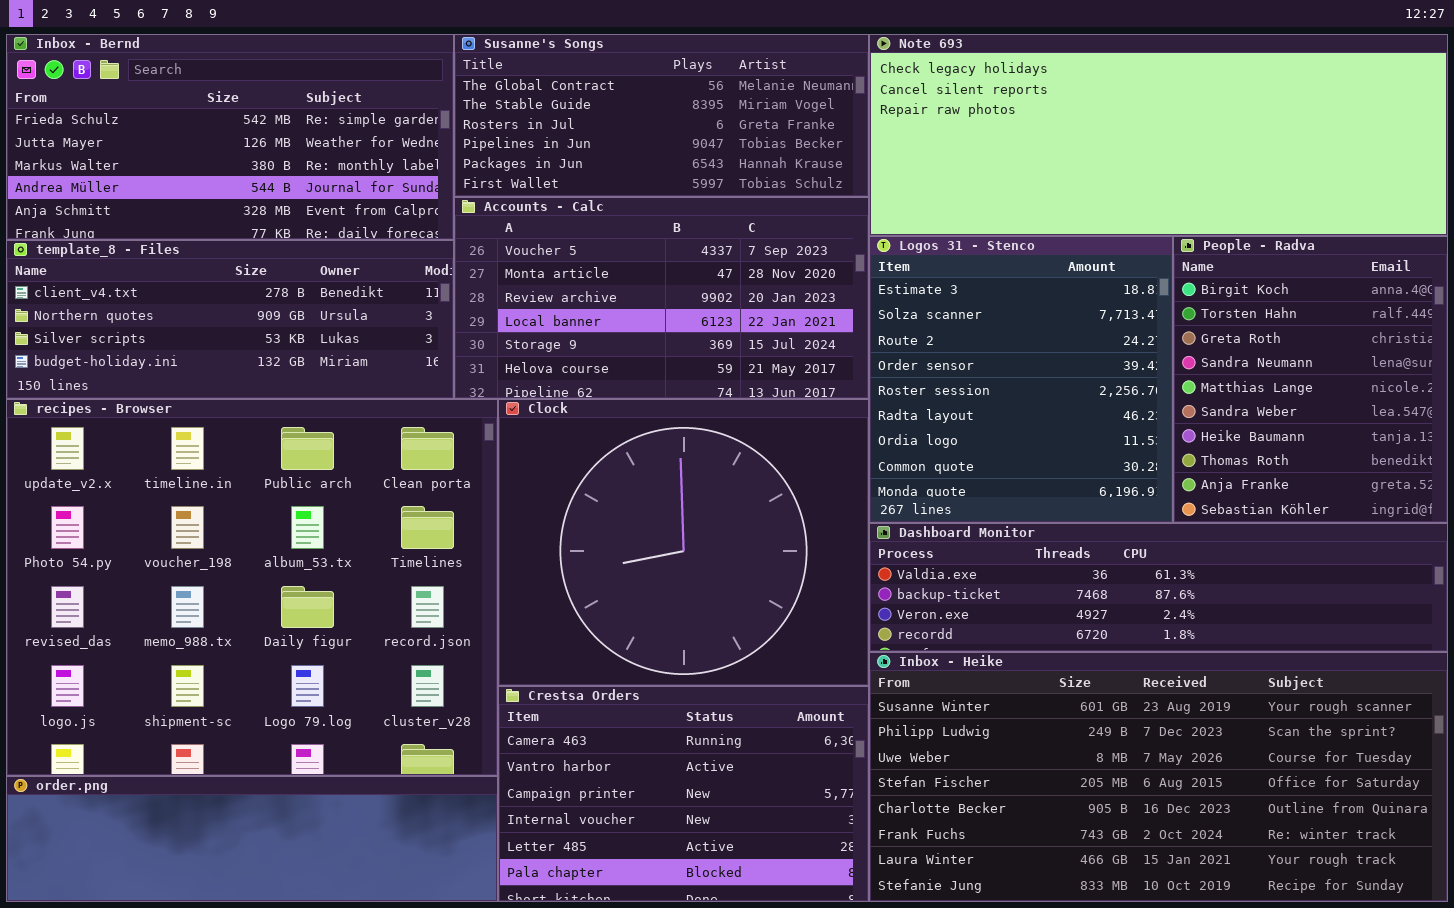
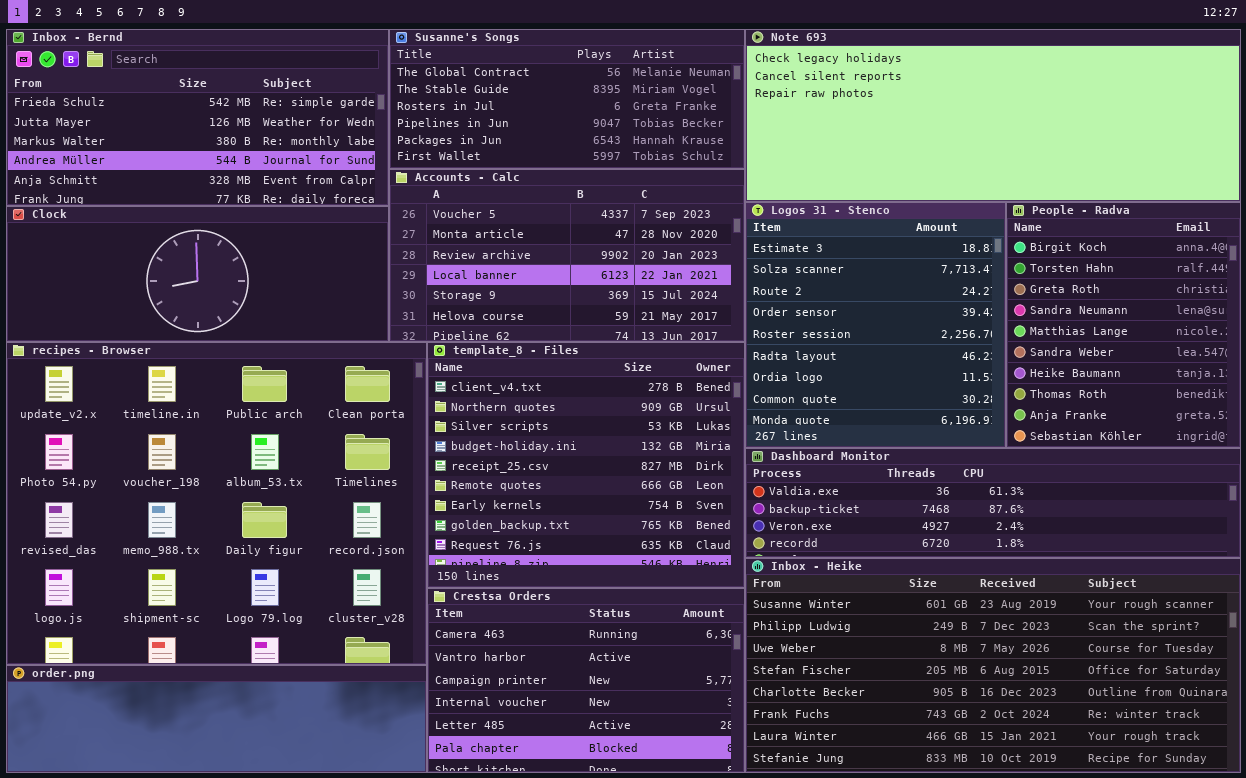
template_8 - Files: [6,240,454,399] -> [427,342,745,588], moved, resized
Clock: [498,399,869,686] -> [6,206,389,342], moved, resized

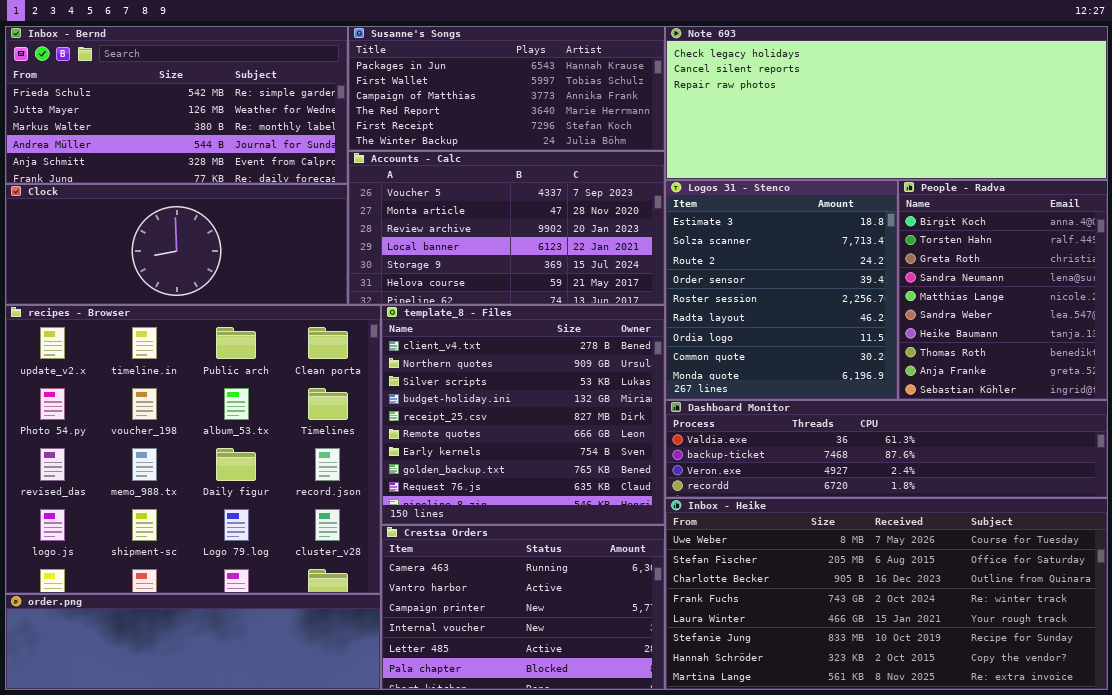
Susanne's Songs: [389,29,745,169] -> [348,26,665,151], scrolled down 4 rows
Inbox - Heike: [745,558,1241,773] -> [665,498,1108,690], scrolled down 2 rows

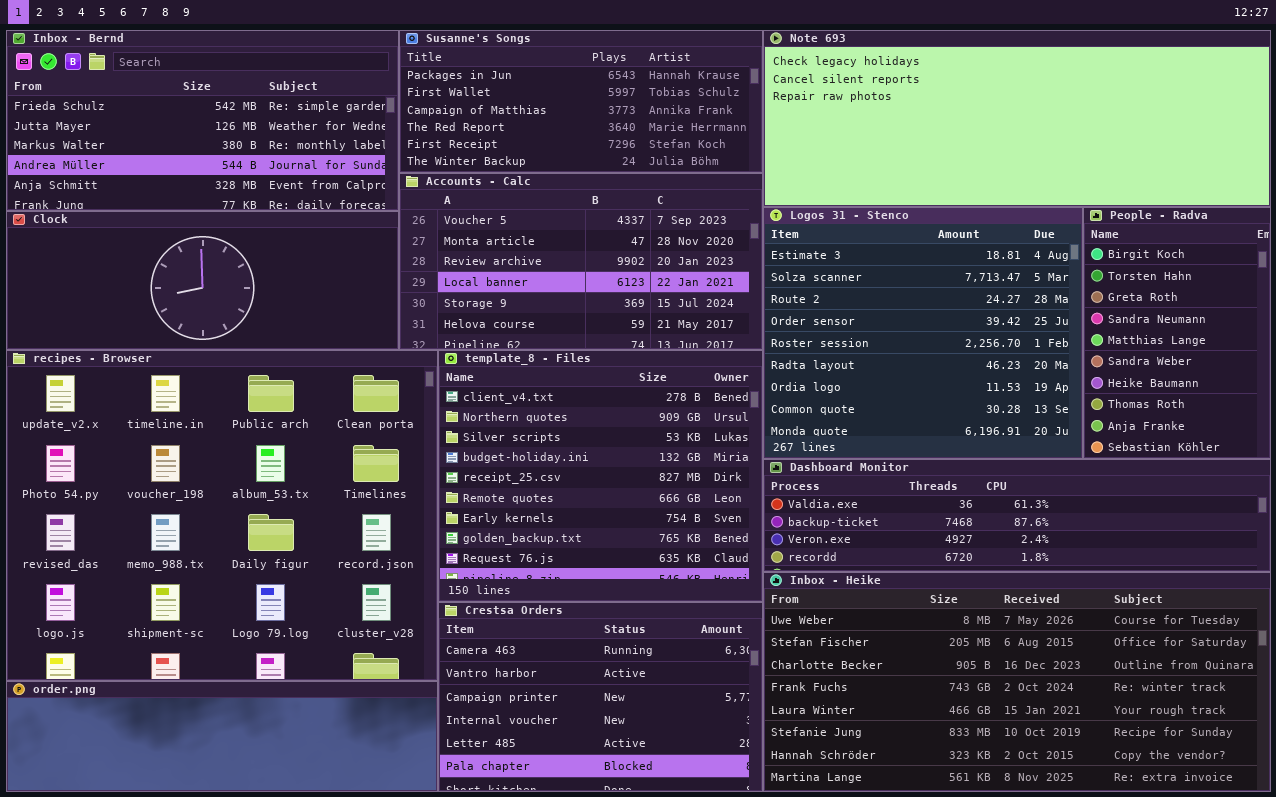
Logos 31 - Stenco: [665,180,898,400] -> [763,207,1083,459], resized
People - Radva: [898,180,1108,400] -> [1083,207,1271,459], resized

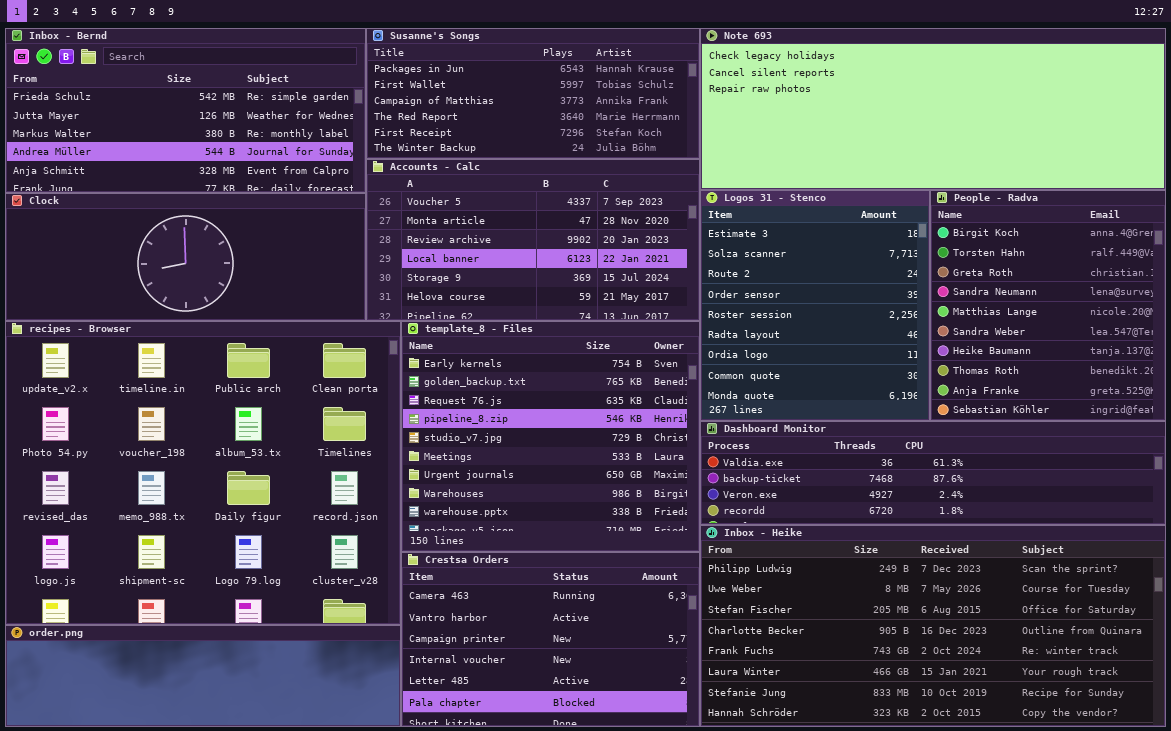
Logos 31 - Stenco: [763,207,1083,459] -> [700,190,930,421], resized
People - Radva: [1083,207,1271,459] -> [930,190,1166,421], resized
template_8 - Files: [438,350,763,602] -> [401,321,700,552], scrolled down 6 rows
Inbox - Heike: [763,572,1271,792] -> [700,525,1166,727], scrolled up 1 row

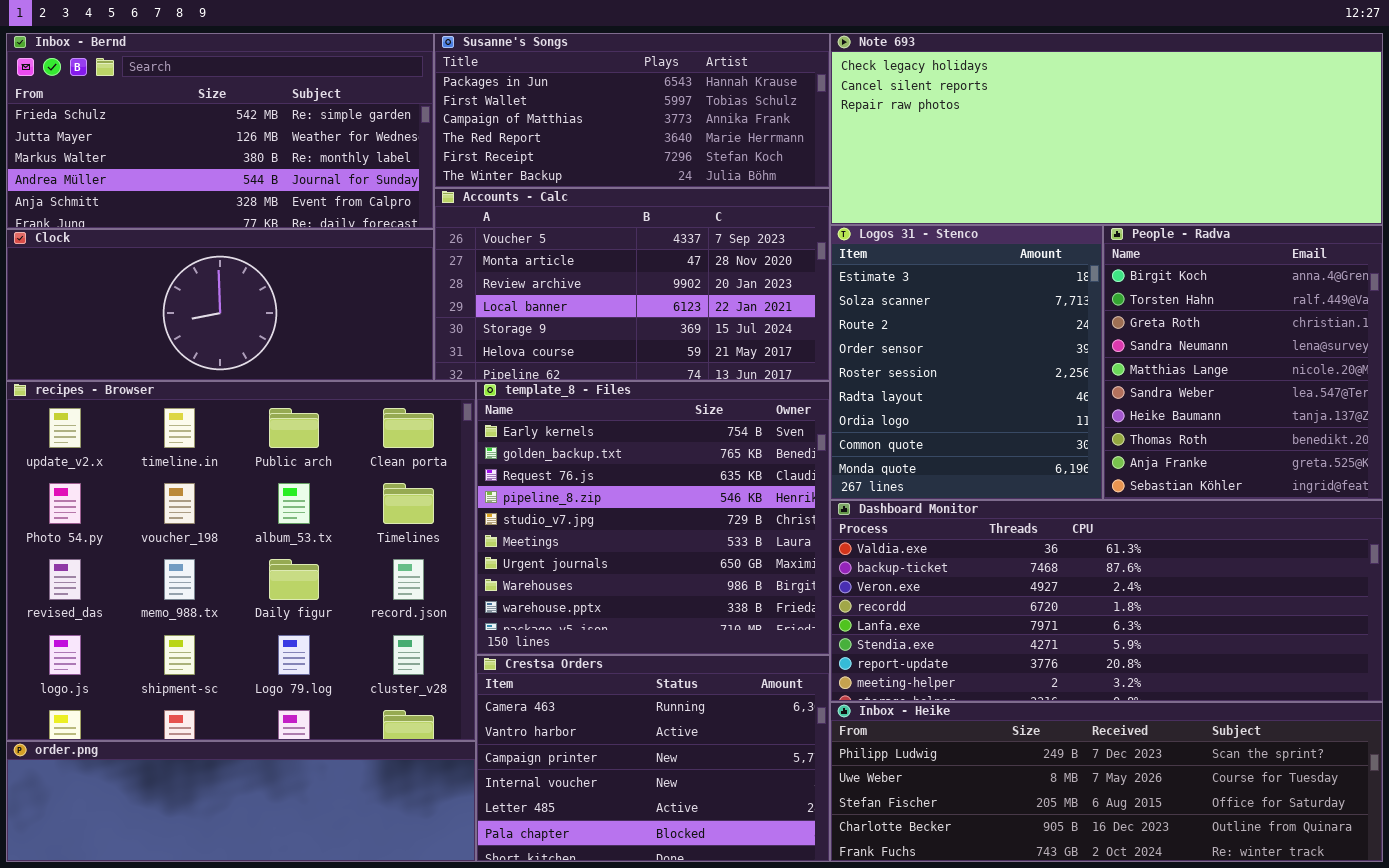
Dashboard Monitor: [700,421,1166,525] -> [830,500,1383,702], resized
Inbox - Heike: [700,525,1166,727] -> [830,702,1383,862], resized

